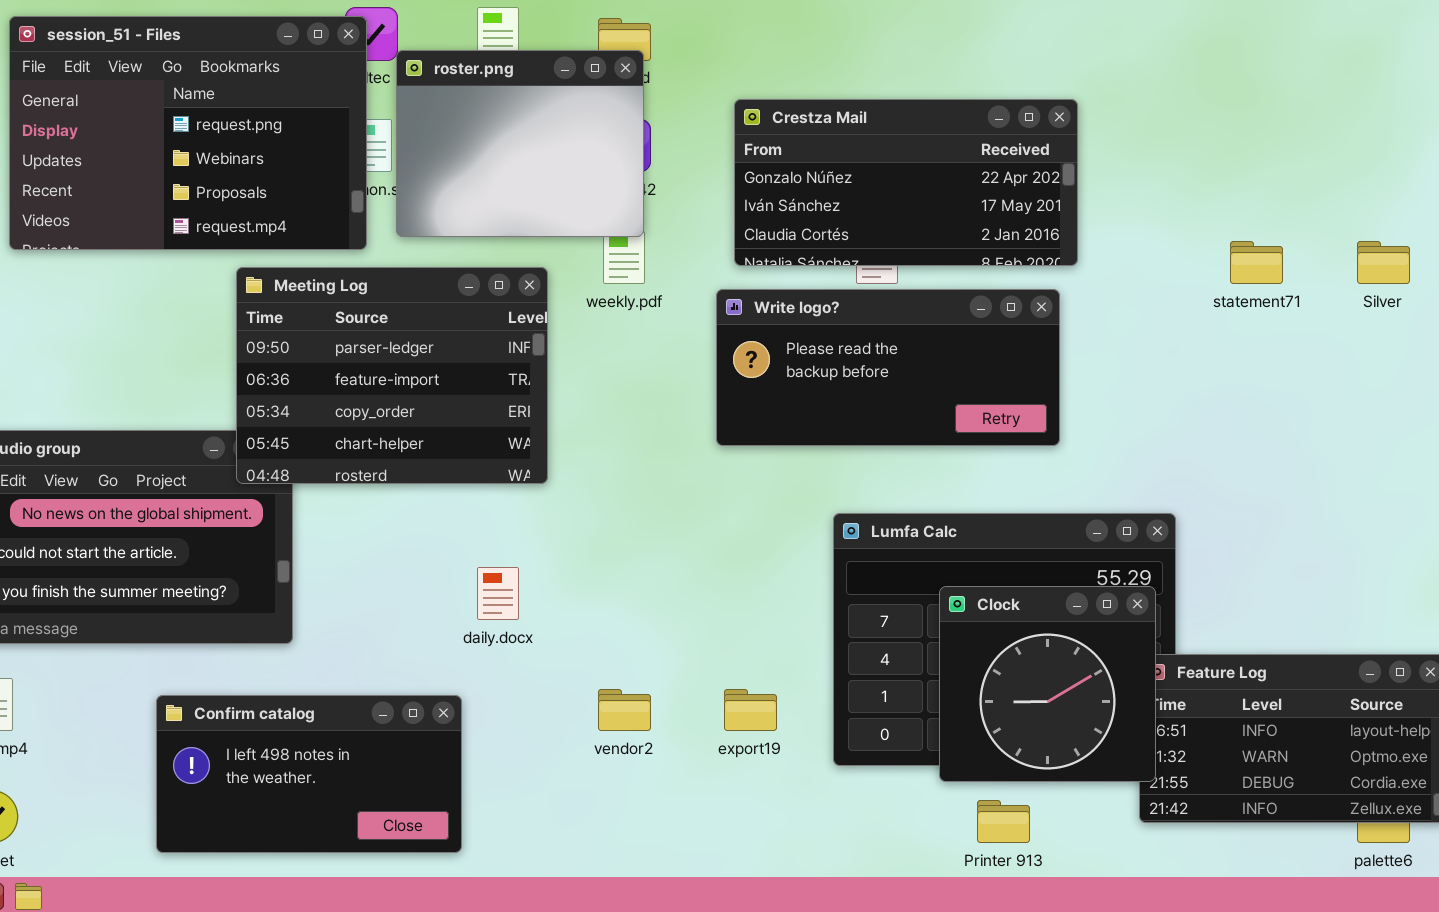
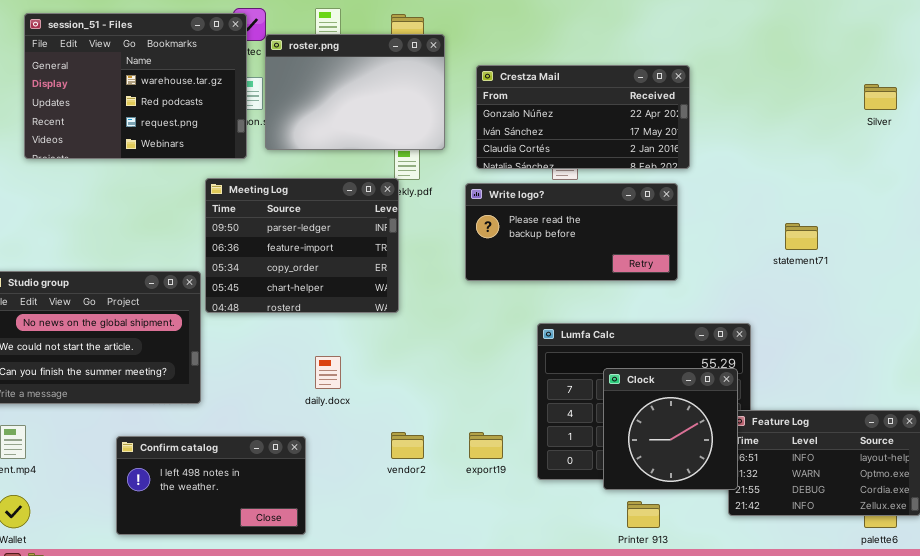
session_51 - Files: [9,16,367,250] -> [24,13,247,159], scrolled up 2 rows
roster.png: [396,50,644,237] -> [265,34,445,150], resized
statement71: [1230,241,1283,284] -> [785,223,818,250], moved
Silver: [1357,241,1410,284] -> [864,84,897,110], moved
Meeting Log: [236,267,548,484] -> [205,178,399,313], moved

